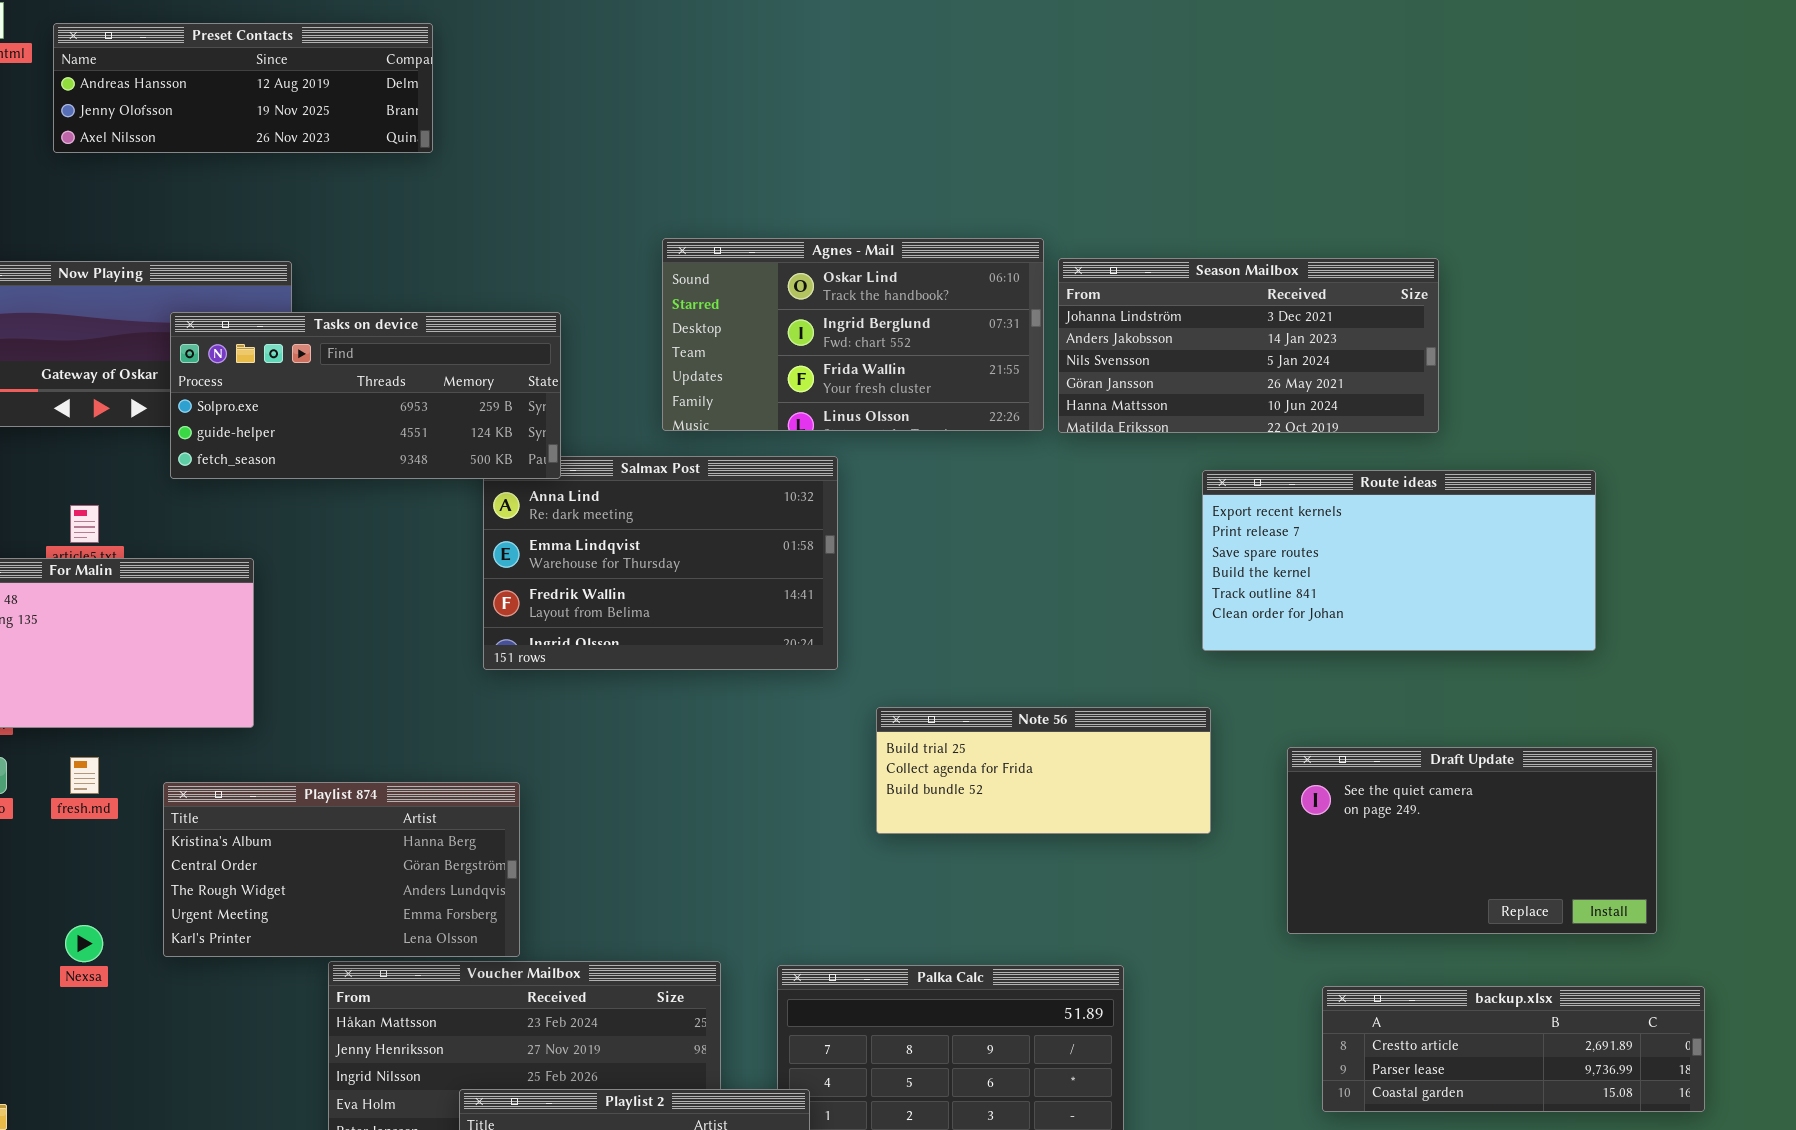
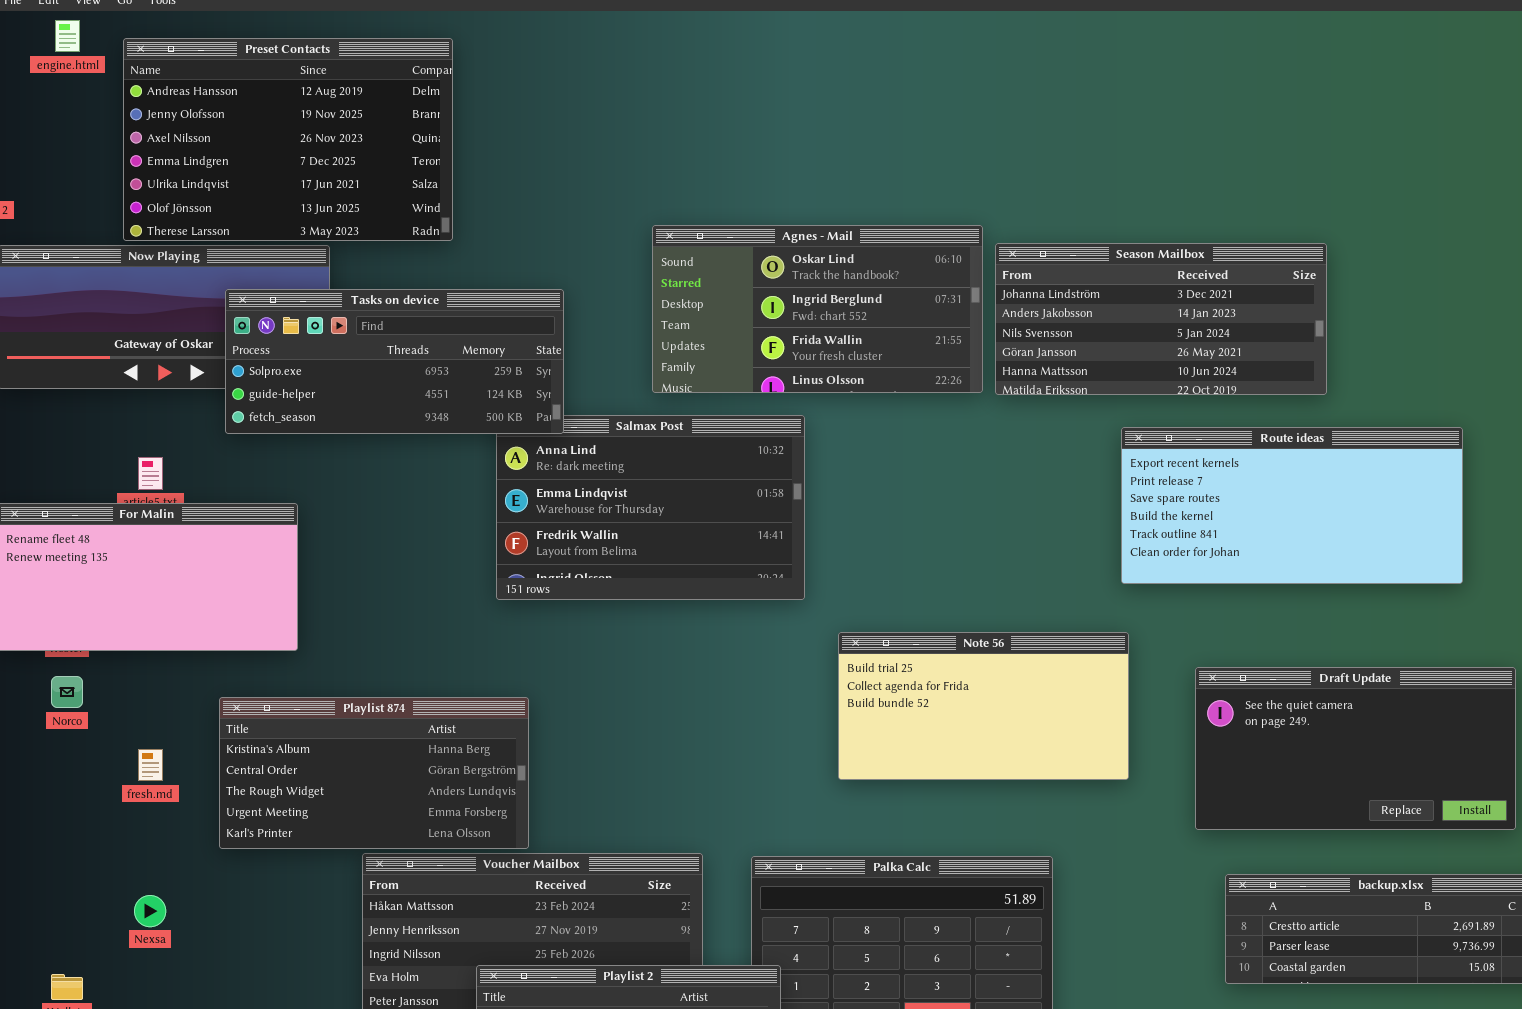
Preset Contacts: [53,23,433,153] -> [123,38,453,241], resized
Note 56: [876,707,1211,834] -> [838,632,1129,780], resized
fresh.md: [70,757,99,794] -> [138,749,163,781], moved
Nexsa: [65,925,103,962] -> [134,895,166,927], moved

